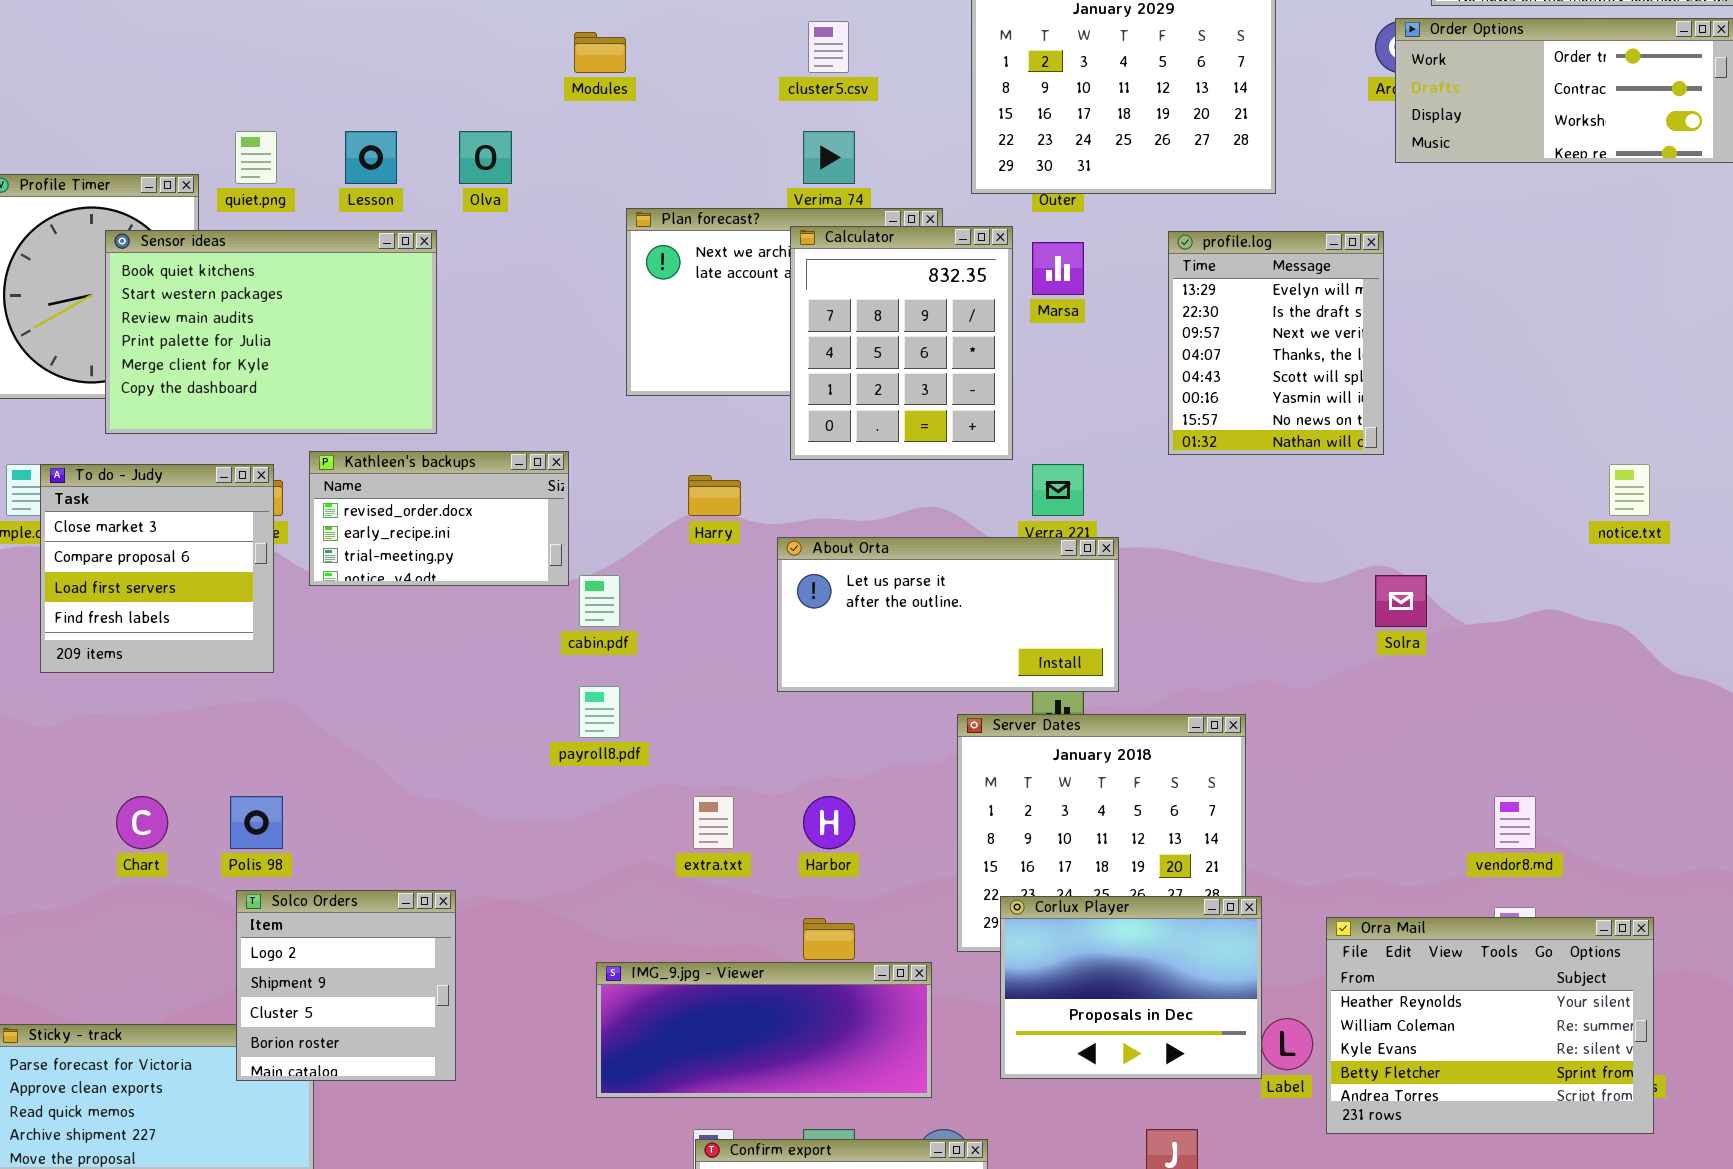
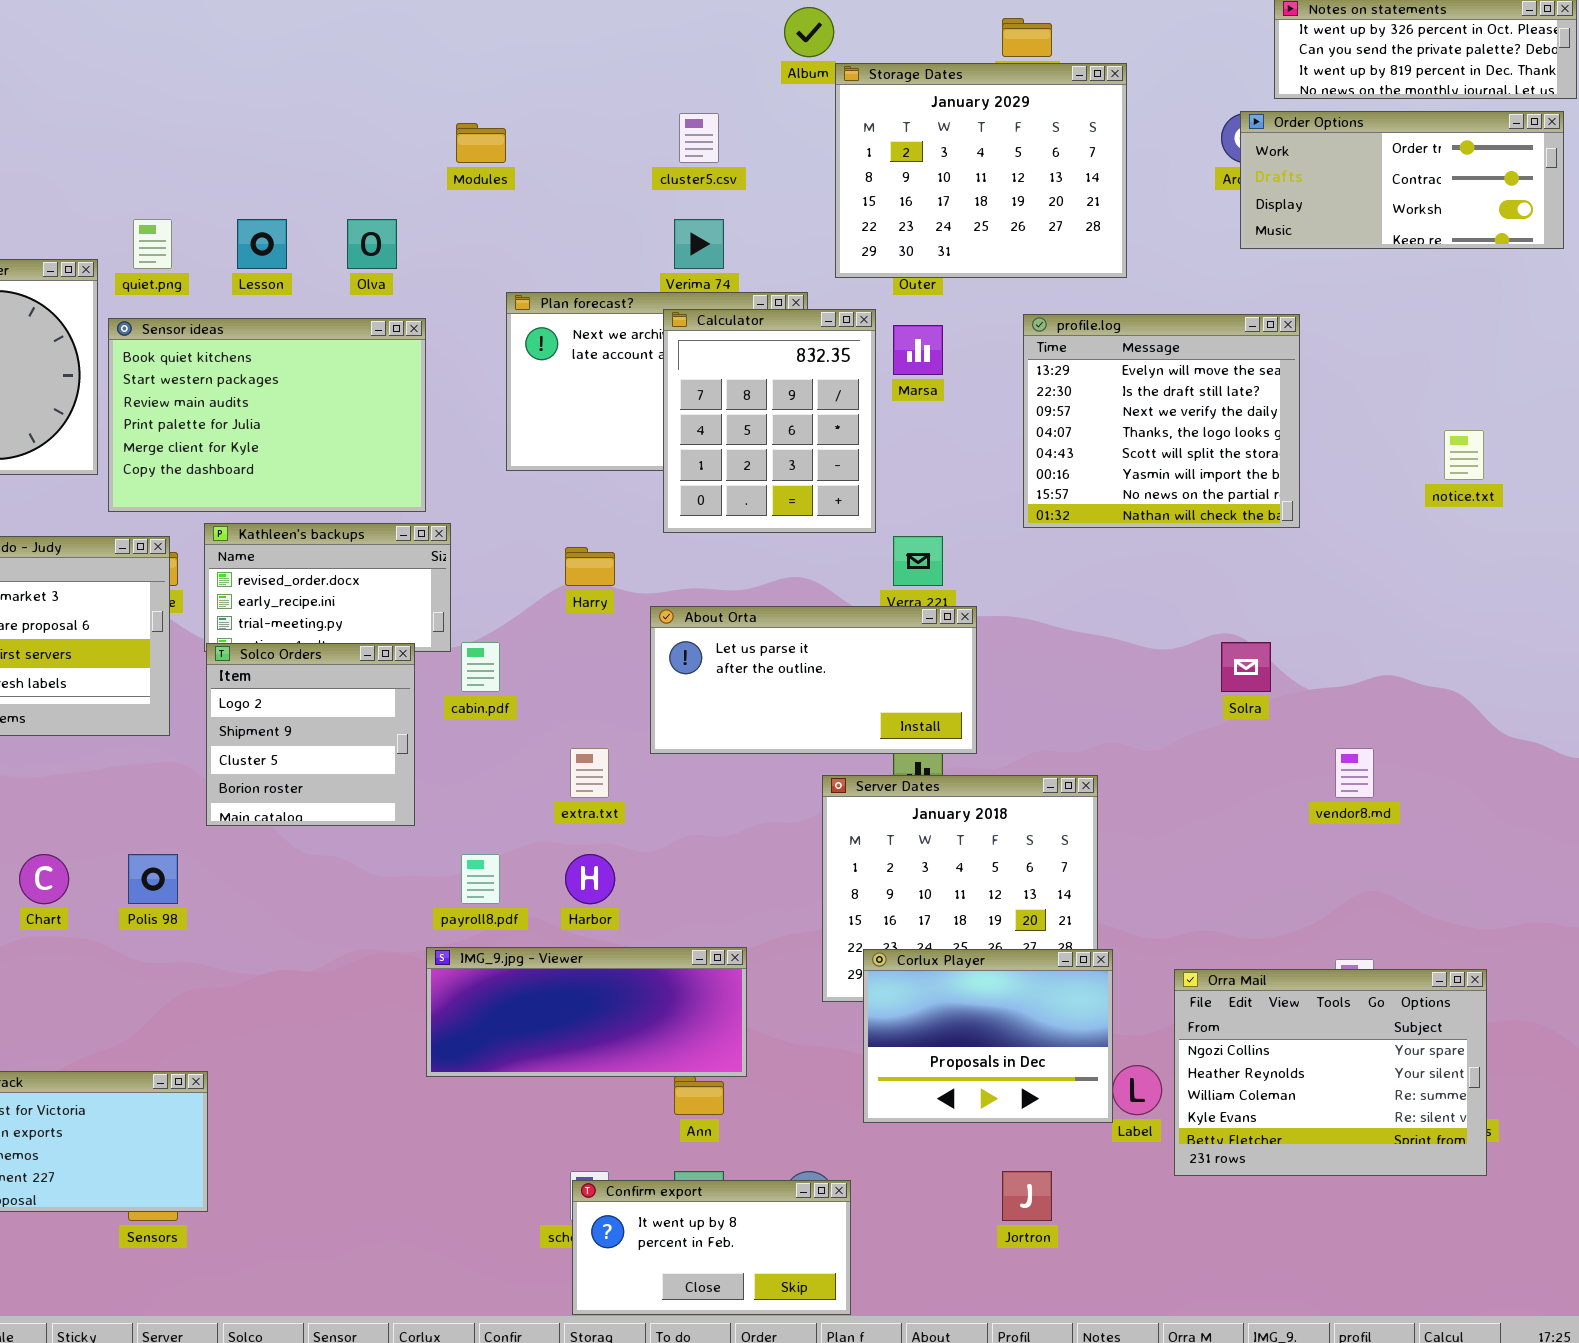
Sensor ideas: [105,230,437,434] -> [108,318,426,512], moved
profile.log: [1168,231,1384,455] -> [1023,314,1300,528], resized
notice.txt: [1609,464,1650,516] -> [1444,430,1484,480], moved
payroll8.pdf: [579,686,620,738] -> [461,854,500,904], moved
extra.txt: [693,796,734,849] -> [570,748,609,798], moved
Harbor: [803,796,855,849] -> [565,854,615,904], moved
vendor8.md: [1494,796,1536,849] -> [1335,748,1374,798], moved
Solco Orders: [236,890,456,1081] -> [206,643,415,826], moved
Orra Mail: [1326,917,1654,1134] -> [1174,969,1487,1176], scrolled up 1 row
IMG_9.jpg - Viewer: [596,962,932,1098] -> [426,947,747,1077], moved

